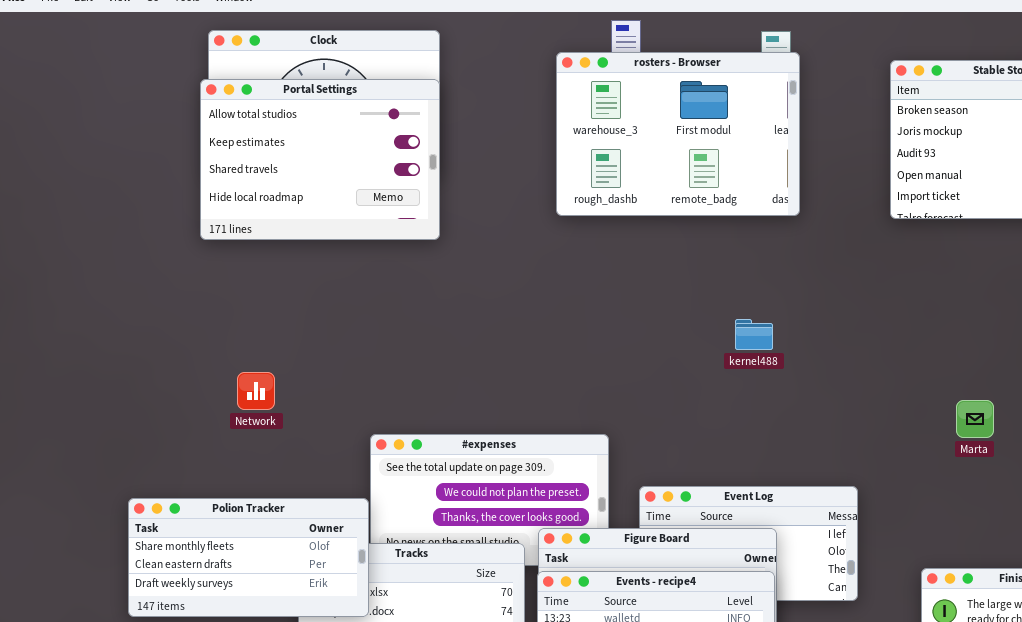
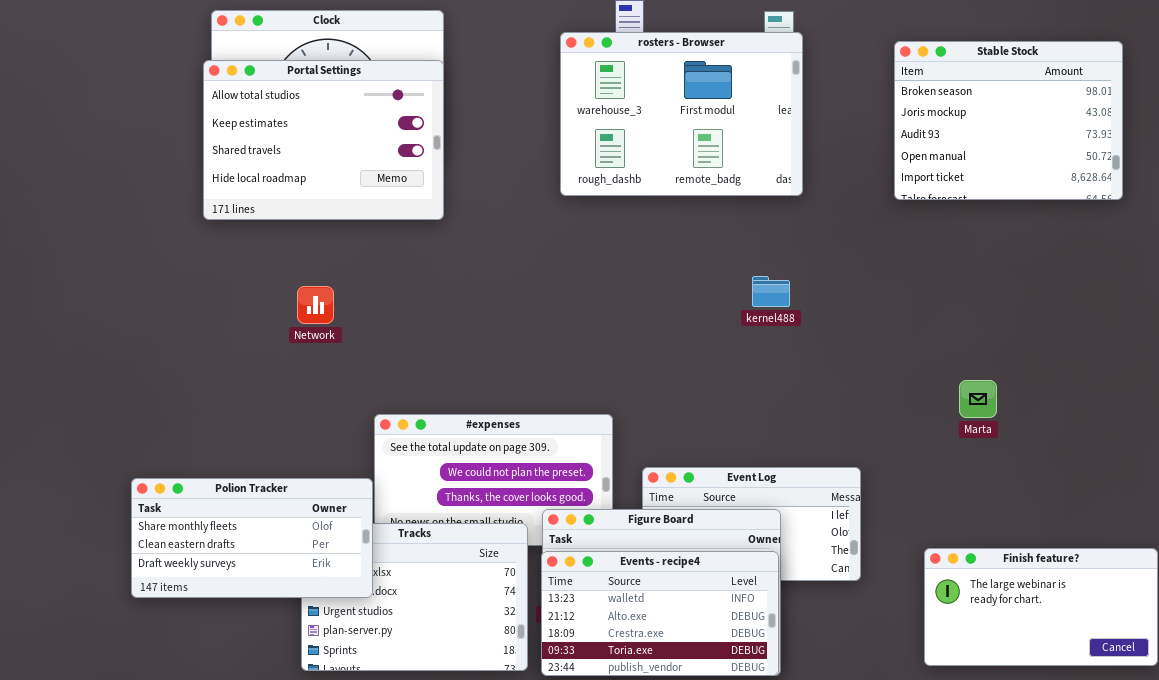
kernel488: [735,319,773,350] -> [752,276,790,307], moved
Network: [237,372,275,410] -> [297,286,334,324], moved

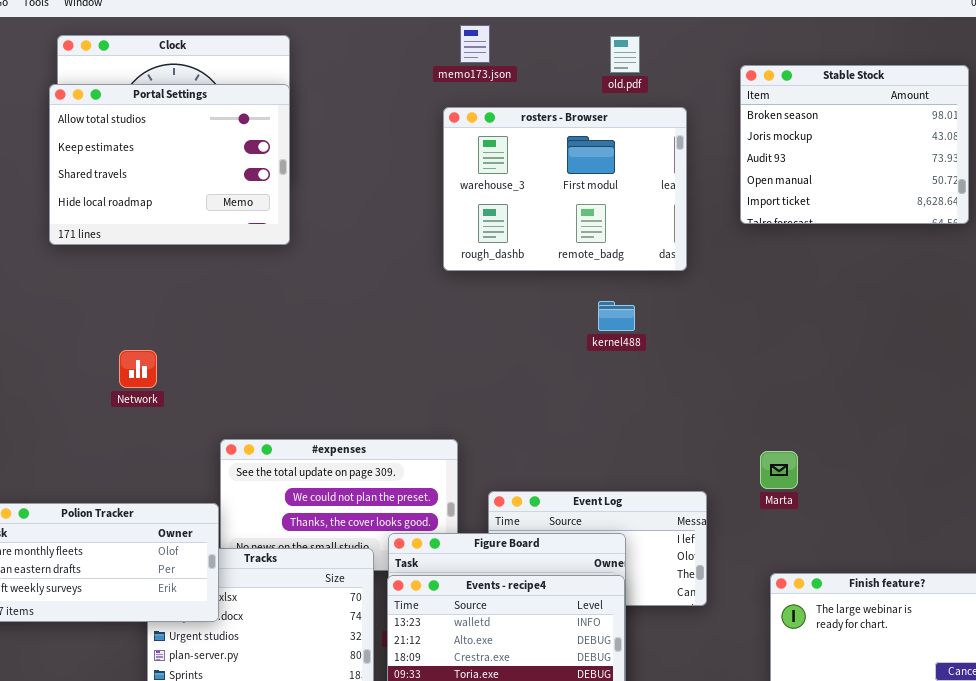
rosters - Browser: [560,32,803,196] -> [443,107,687,271], moved
Network: [297,286,334,324] -> [119,350,157,388], moved
Marta: [959,380,997,418] -> [760,451,798,489], moved

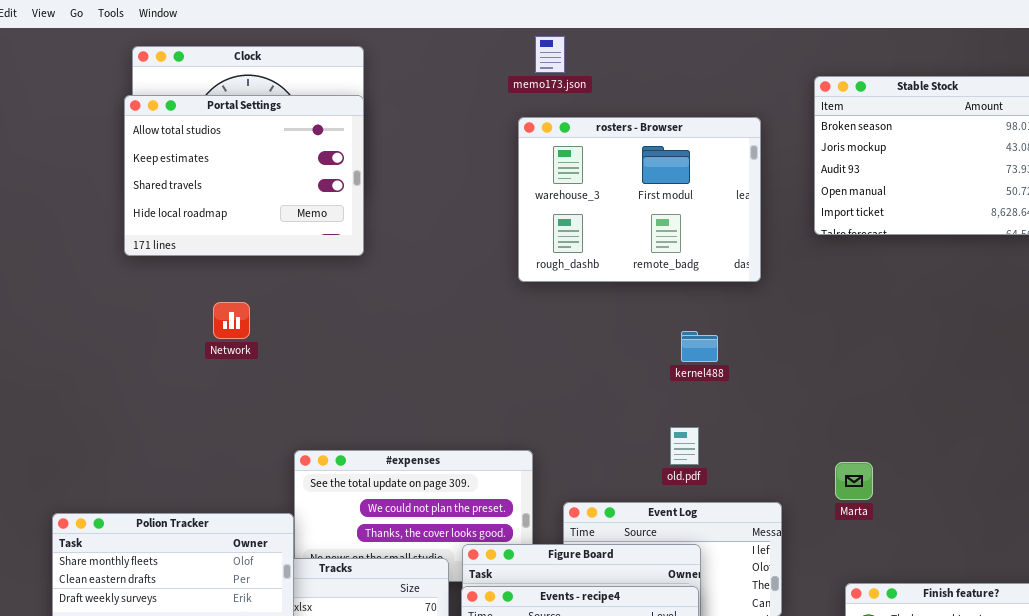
old.pdf: [610,36,640,73] -> [670,427,699,465], moved
kernel488: [598,301,635,331] -> [681,331,718,362], moved
Network: [119,350,157,388] -> [213,302,250,339], moved

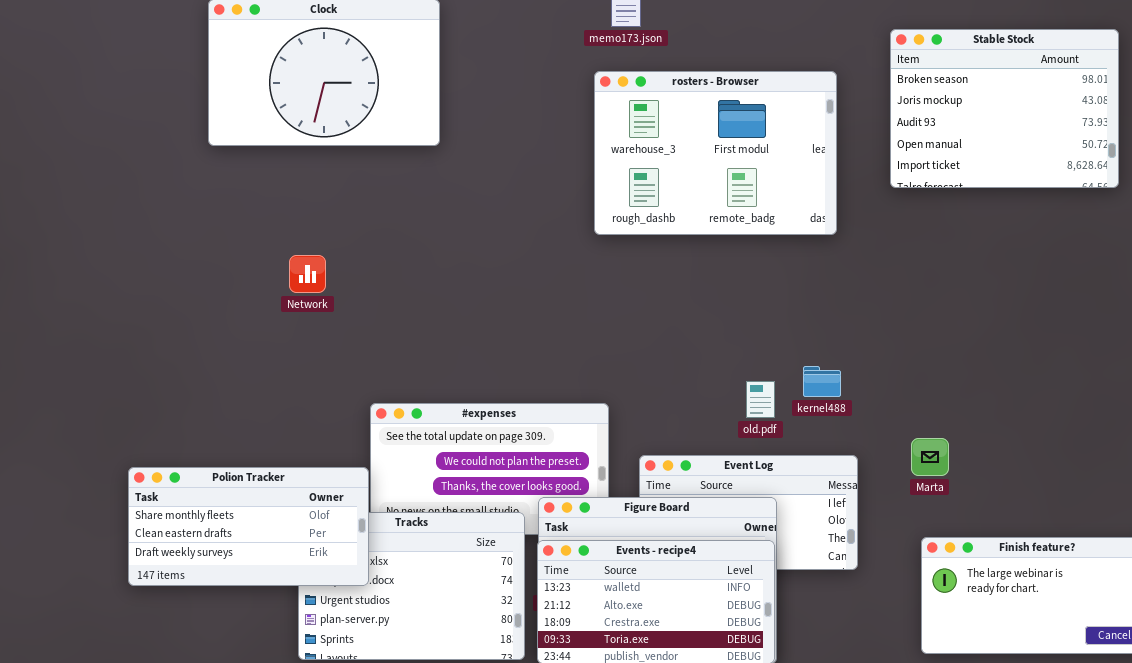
Portal Settings: [124,95,364,256] -> none, closed
kernel488: [681,331,718,362] -> [803,366,841,397], moved
Marta: [835,462,873,500] -> [911,438,949,476], moved

